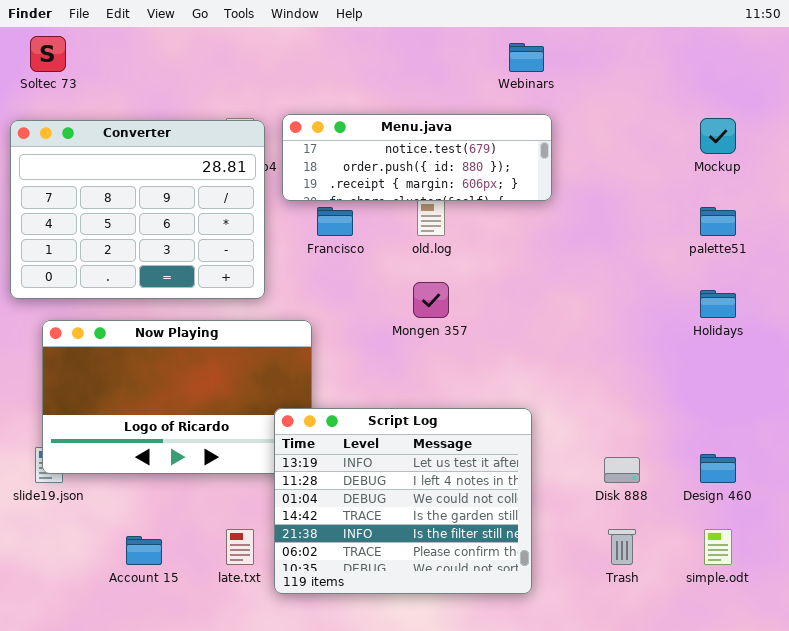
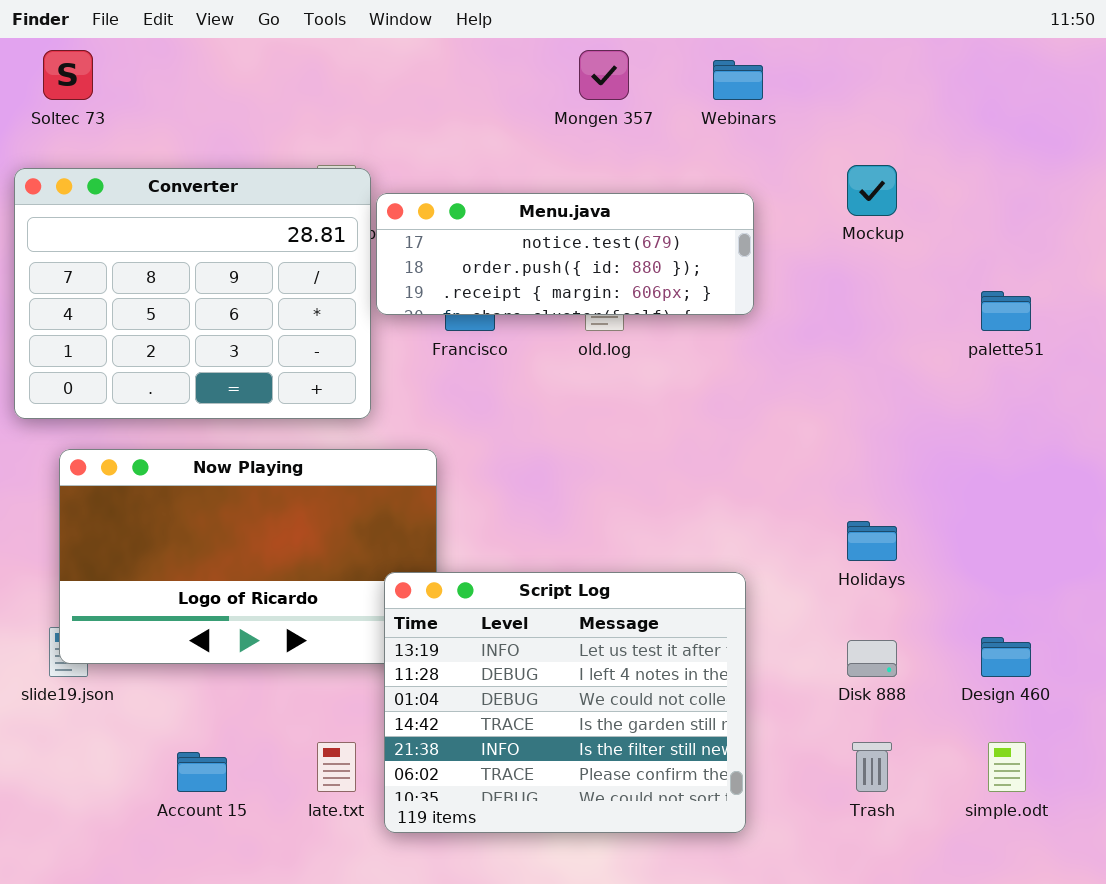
Menu.java: [282,114,552,201] -> [376,193,754,315], moved
Mockup: [700,118,736,154] -> [847,165,897,216], moved
Mongen 357: [413,282,449,318] -> [579,50,629,100], moved
Holidays: [700,290,736,318] -> [847,521,897,561], moved

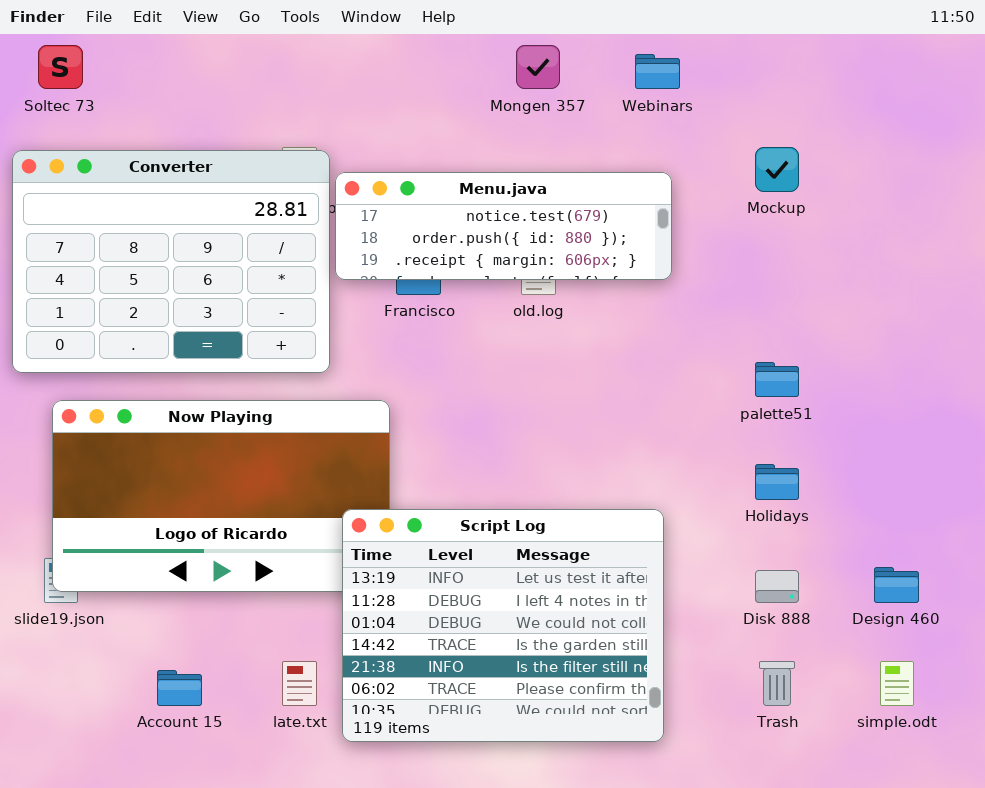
palette51: [981,291,1031,331] -> [755,362,799,397], moved

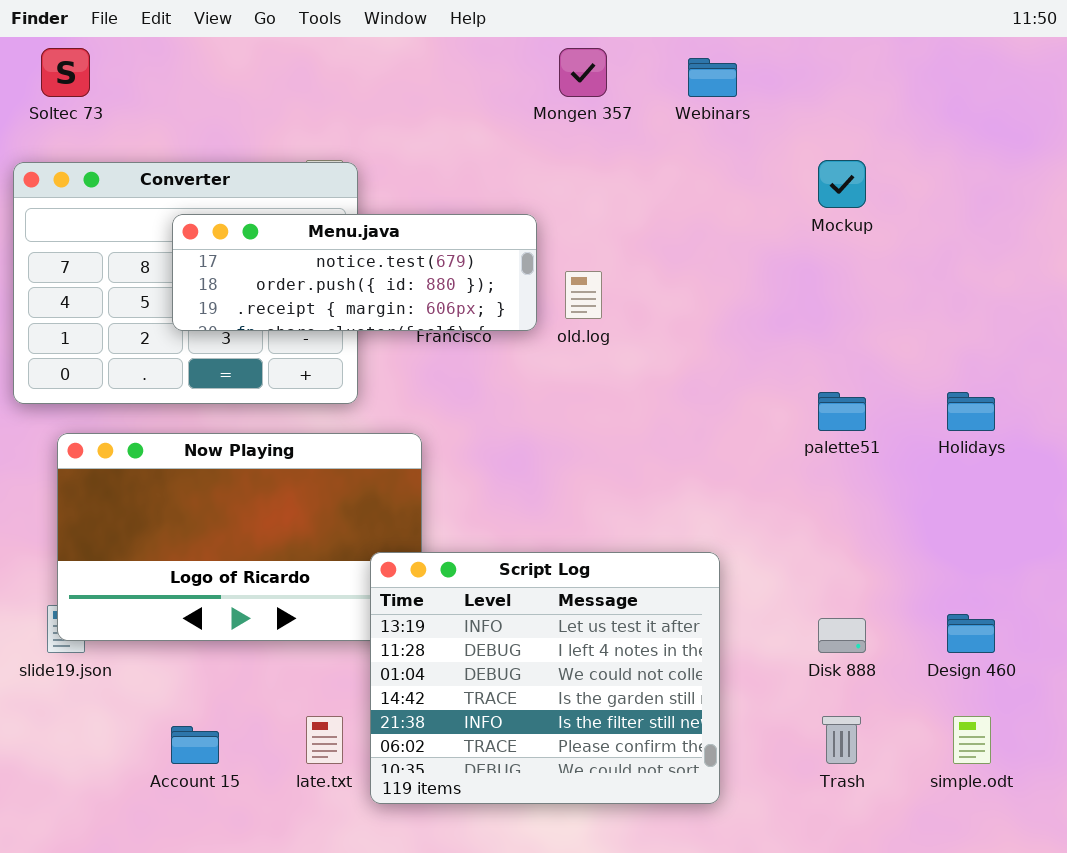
Menu.java: [335,172,672,280] -> [172,214,537,331], moved
Holidays: [755,464,799,500] -> [947,392,995,431], moved

